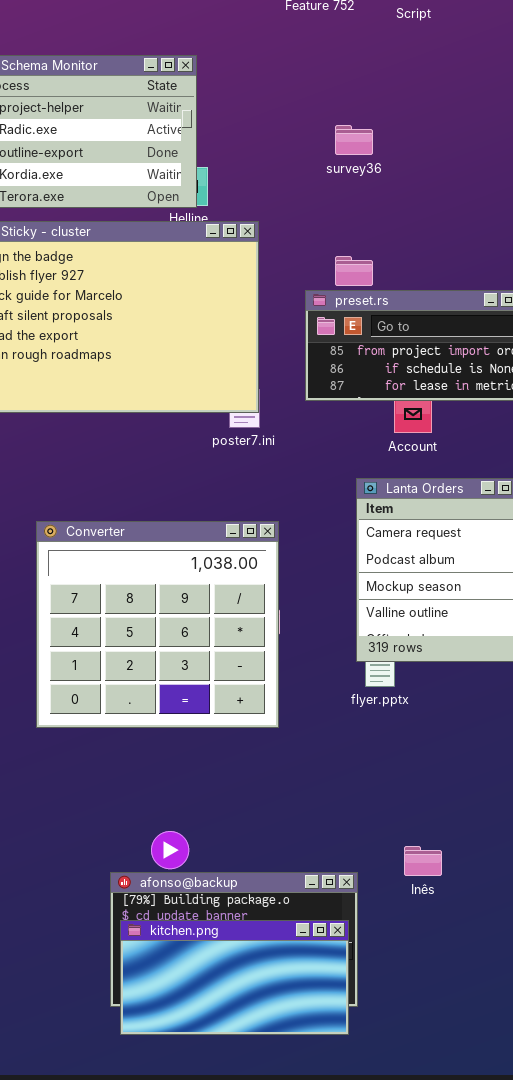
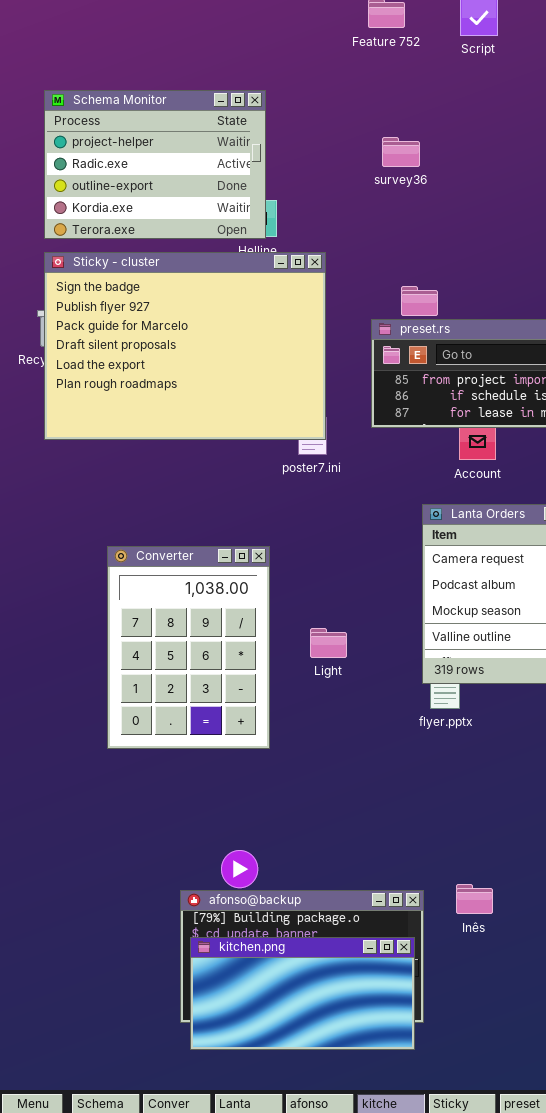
survey36: [335,125,373,155] -> [382,137,420,167], moved
Converter: [36,521,279,728] -> [107,546,270,749], resized
Inês: [404,846,442,876] -> [456,884,493,914], moved

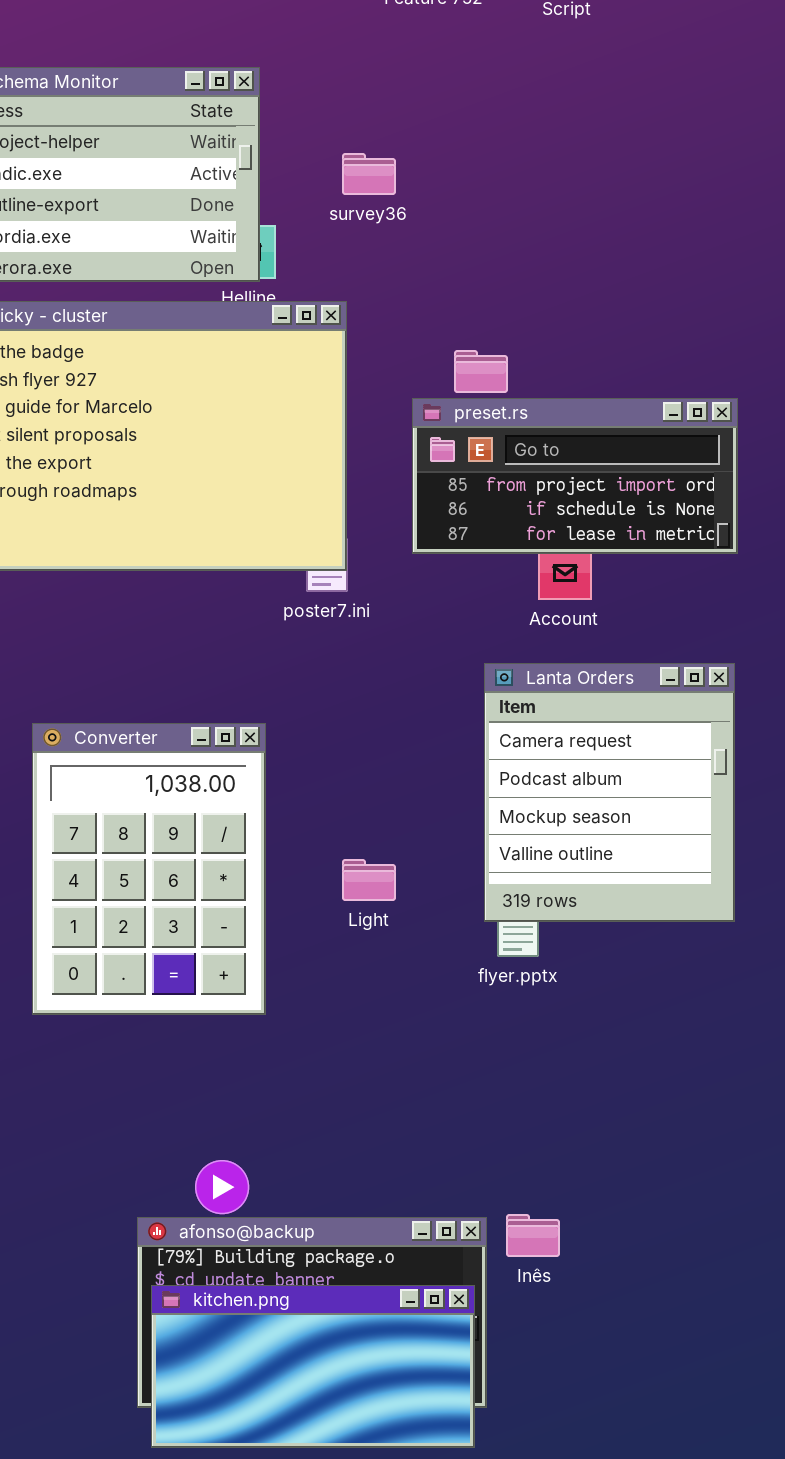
survey36: [382,137,420,167] -> [342,153,396,195], moved
Light: [310,628,347,658] -> [342,859,396,901], moved
Inês: [456,884,493,914] -> [506,1214,560,1257], moved

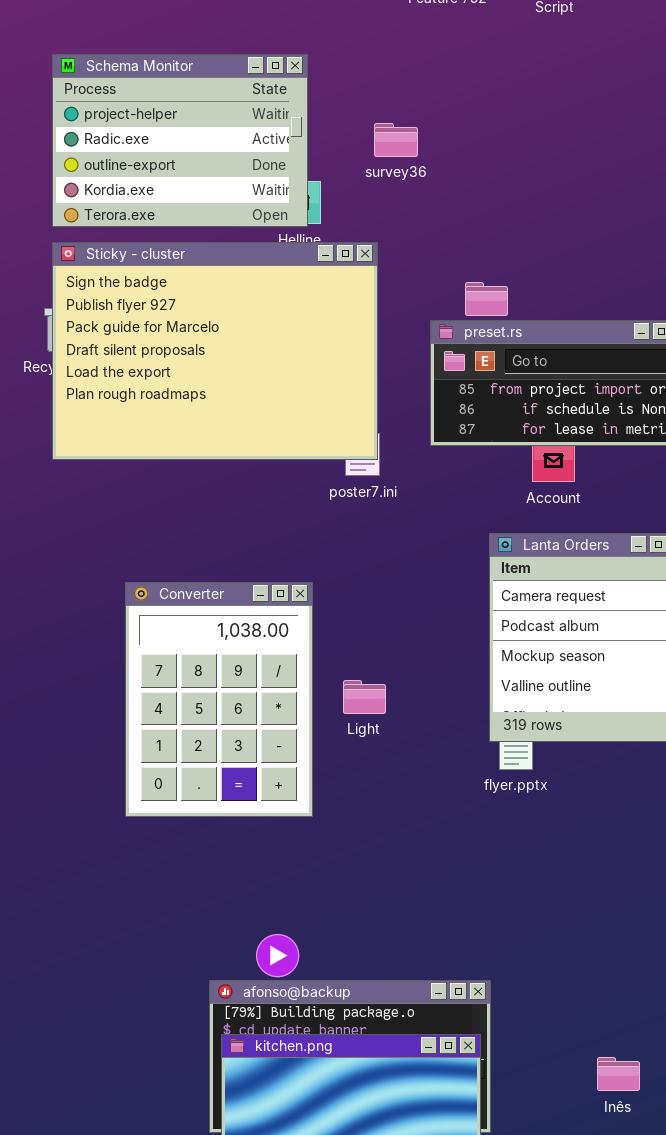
Light: [342,859,396,901] -> [343,680,386,714], moved
Inês: [506,1214,560,1257] -> [597,1057,640,1091], moved

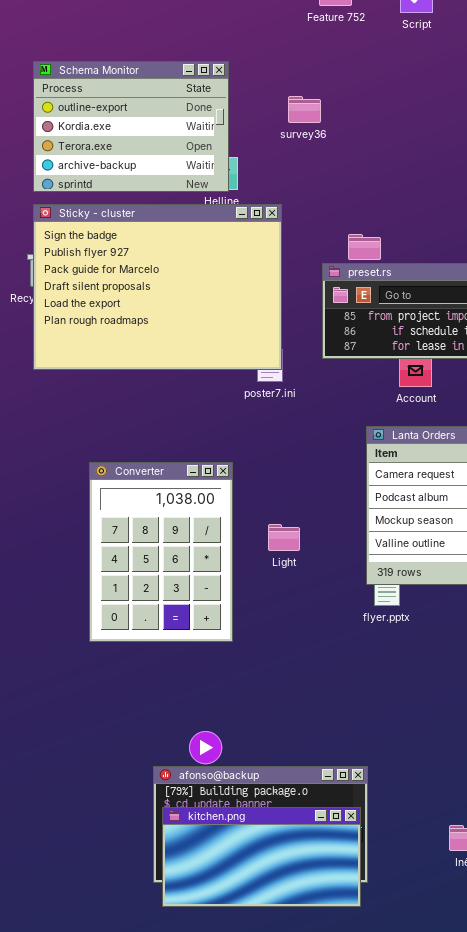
Schema Monitor: [52,54,308,227] -> [33,61,229,192], scrolled down 2 rows
survey36: [374,123,418,157] -> [288,96,321,123], moved
Light: [343,680,386,714] -> [268,524,300,551], moved

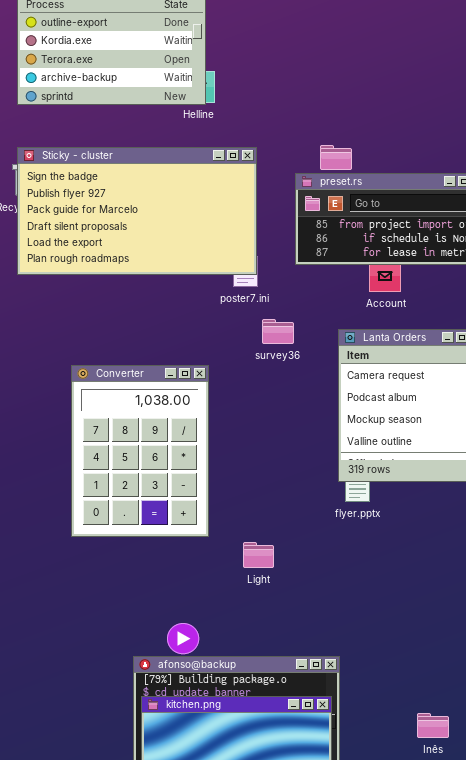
survey36: [288,96,321,123] -> [262,319,294,344], moved
Sticky - cluster: [33,204,282,370] -> [17,147,257,275], resized
Light: [268,524,300,551] -> [243,542,274,568], moved

